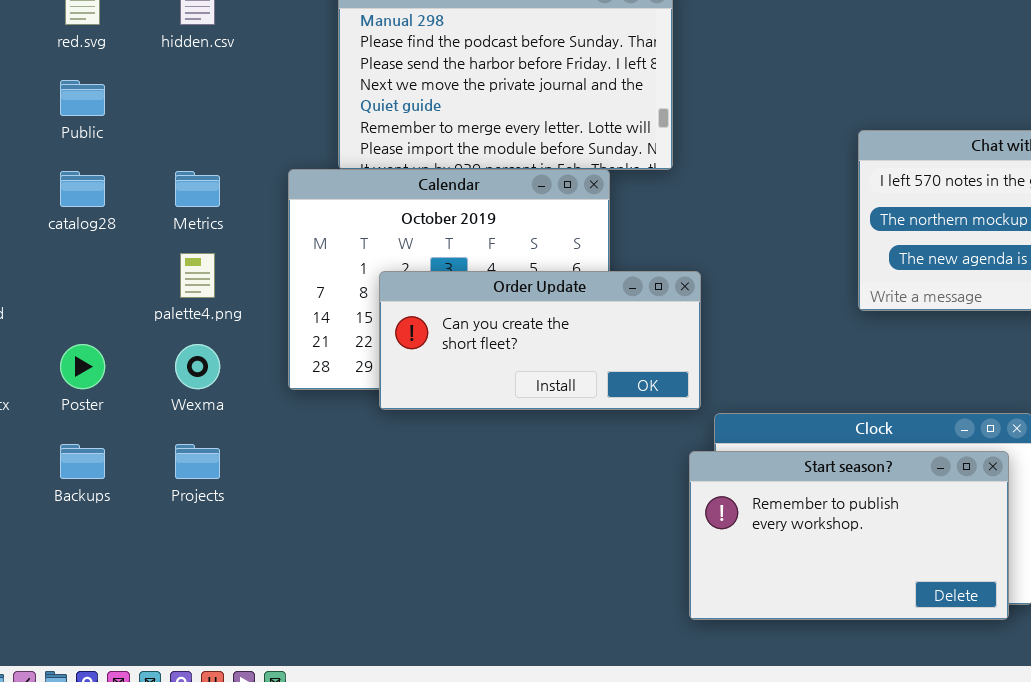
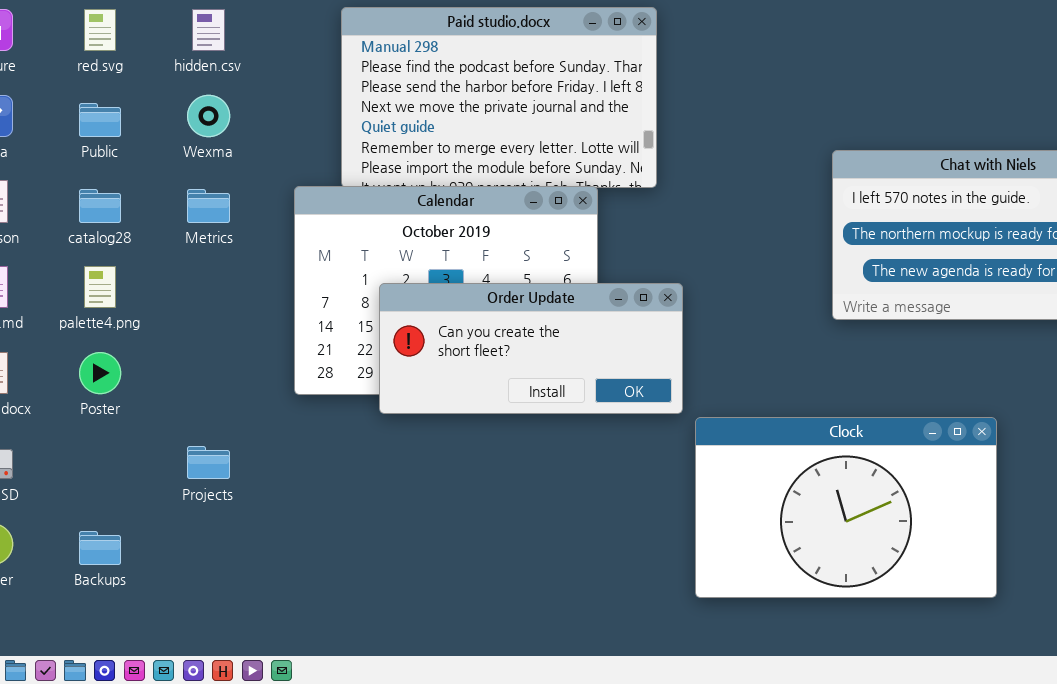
palette4.png: [180,253,215,298] -> [84,266,116,308], moved
Wexma: [175,344,220,389] -> [187,95,230,137], moved
Backups: [60,444,105,479] -> [79,531,121,565], moved
Start season?: [689,451,1009,620] -> none, closed

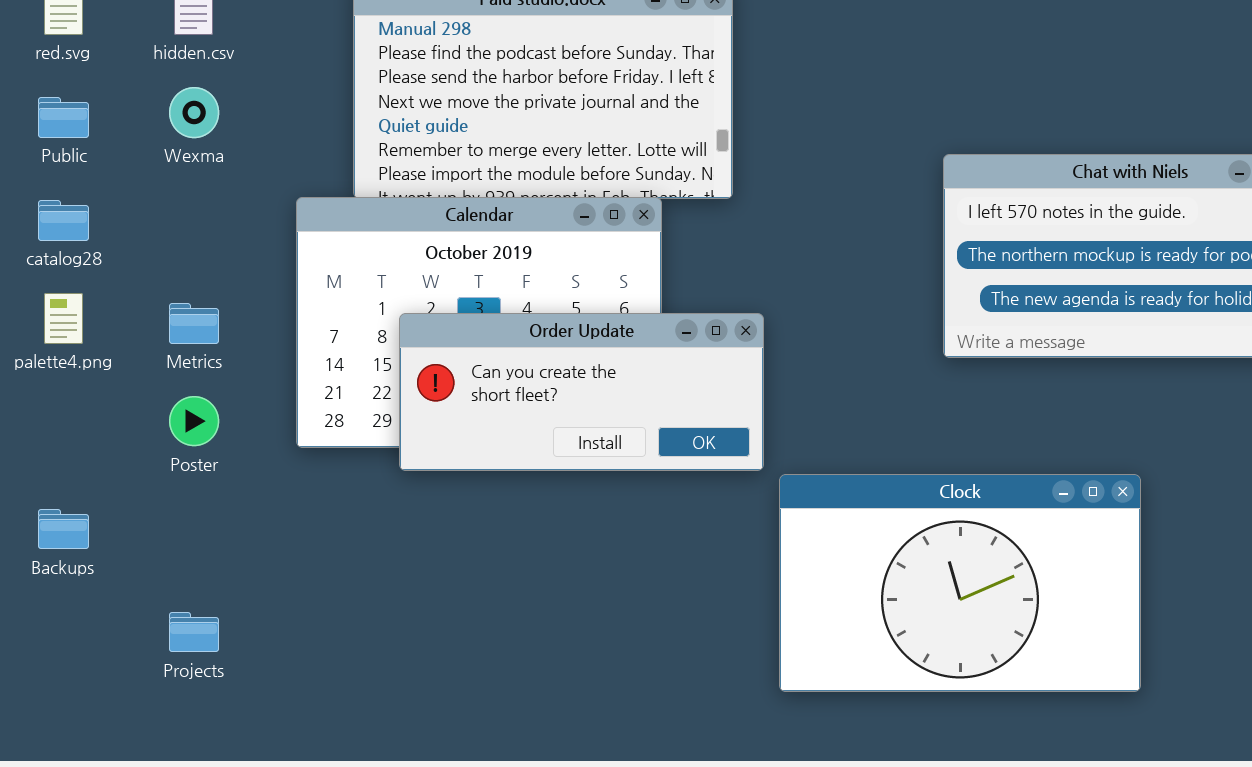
Metrics: [187,189,230,223] -> [169,303,219,344], moved
Poster: [79,352,121,394] -> [169,396,219,446], moved
Projects: [187,446,230,479] -> [169,612,219,652], moved
Backups: [79,531,121,565] -> [38,509,89,549], moved

